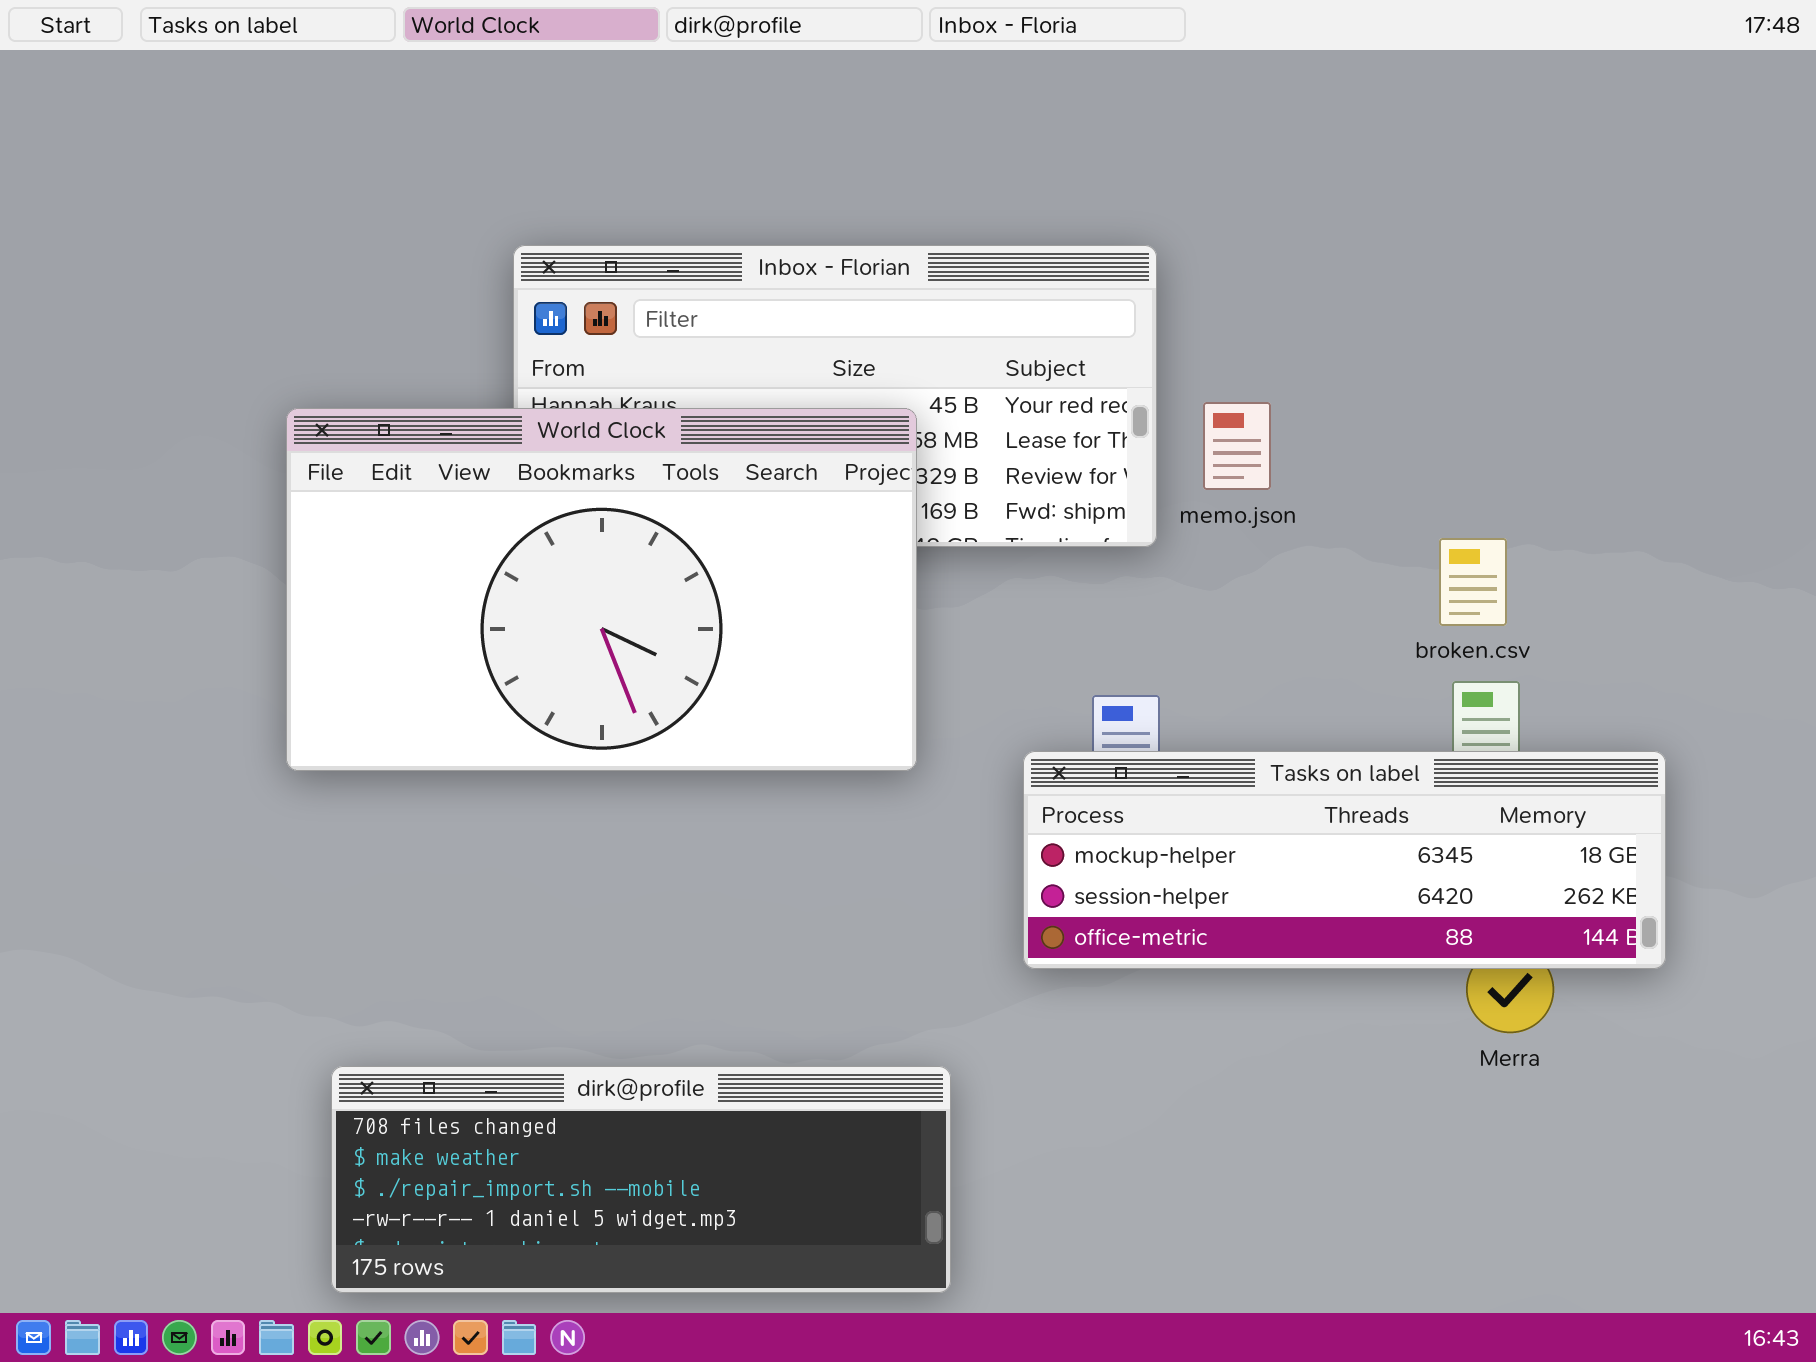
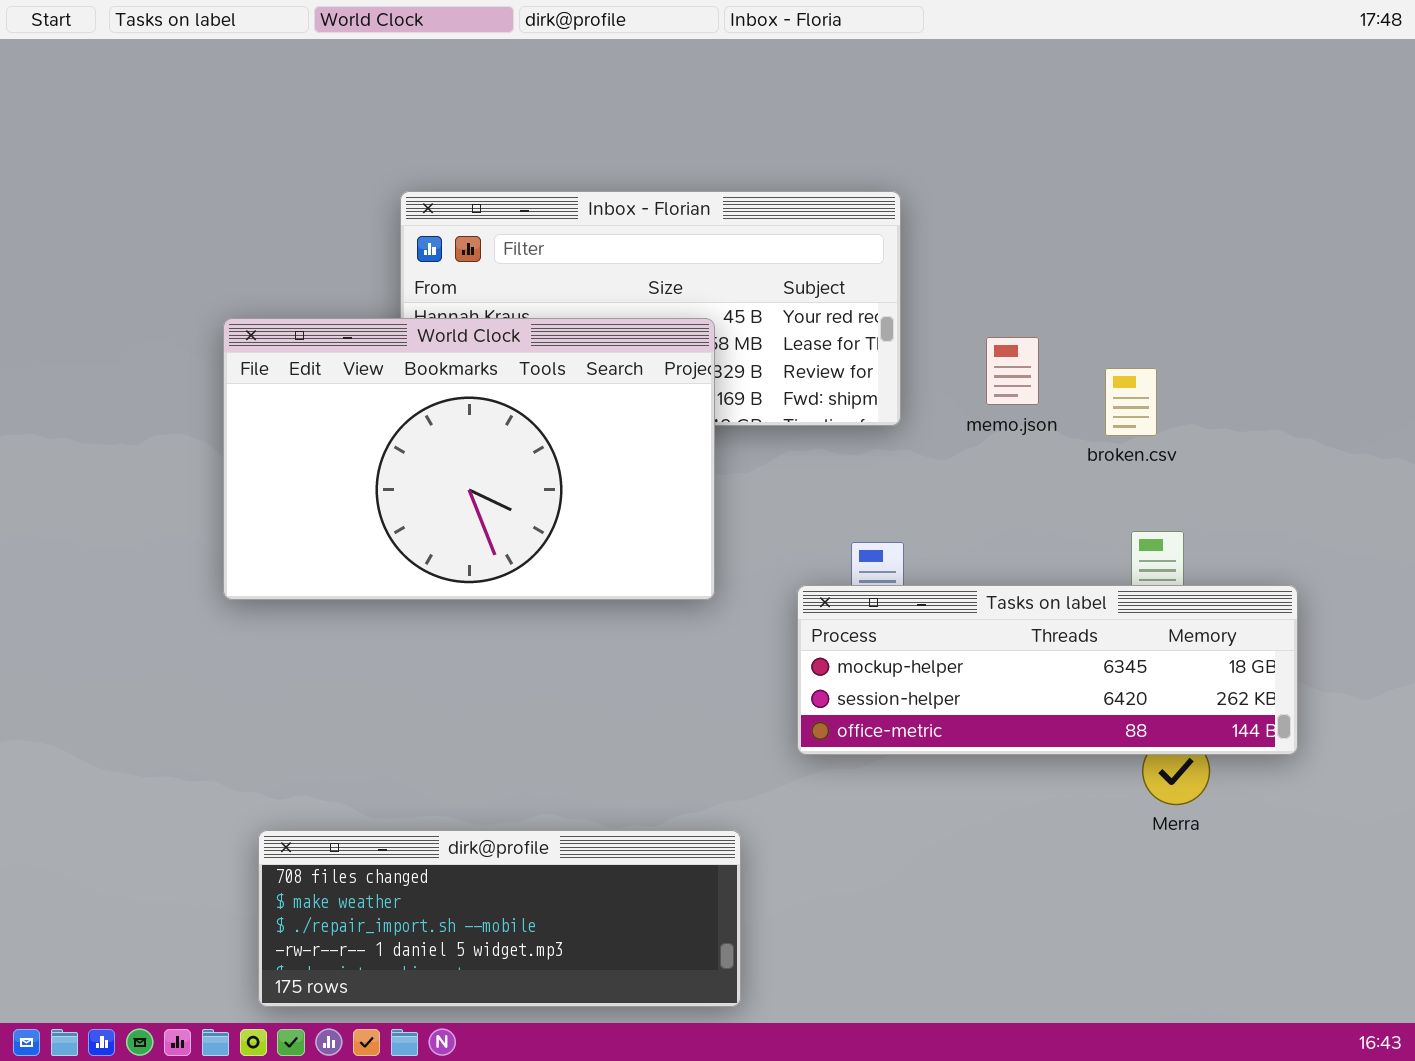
memo.json: [1203,402,1271,490] -> [986,337,1039,405], moved
broken.csv: [1439,538,1507,626] -> [1105,368,1157,436], moved

